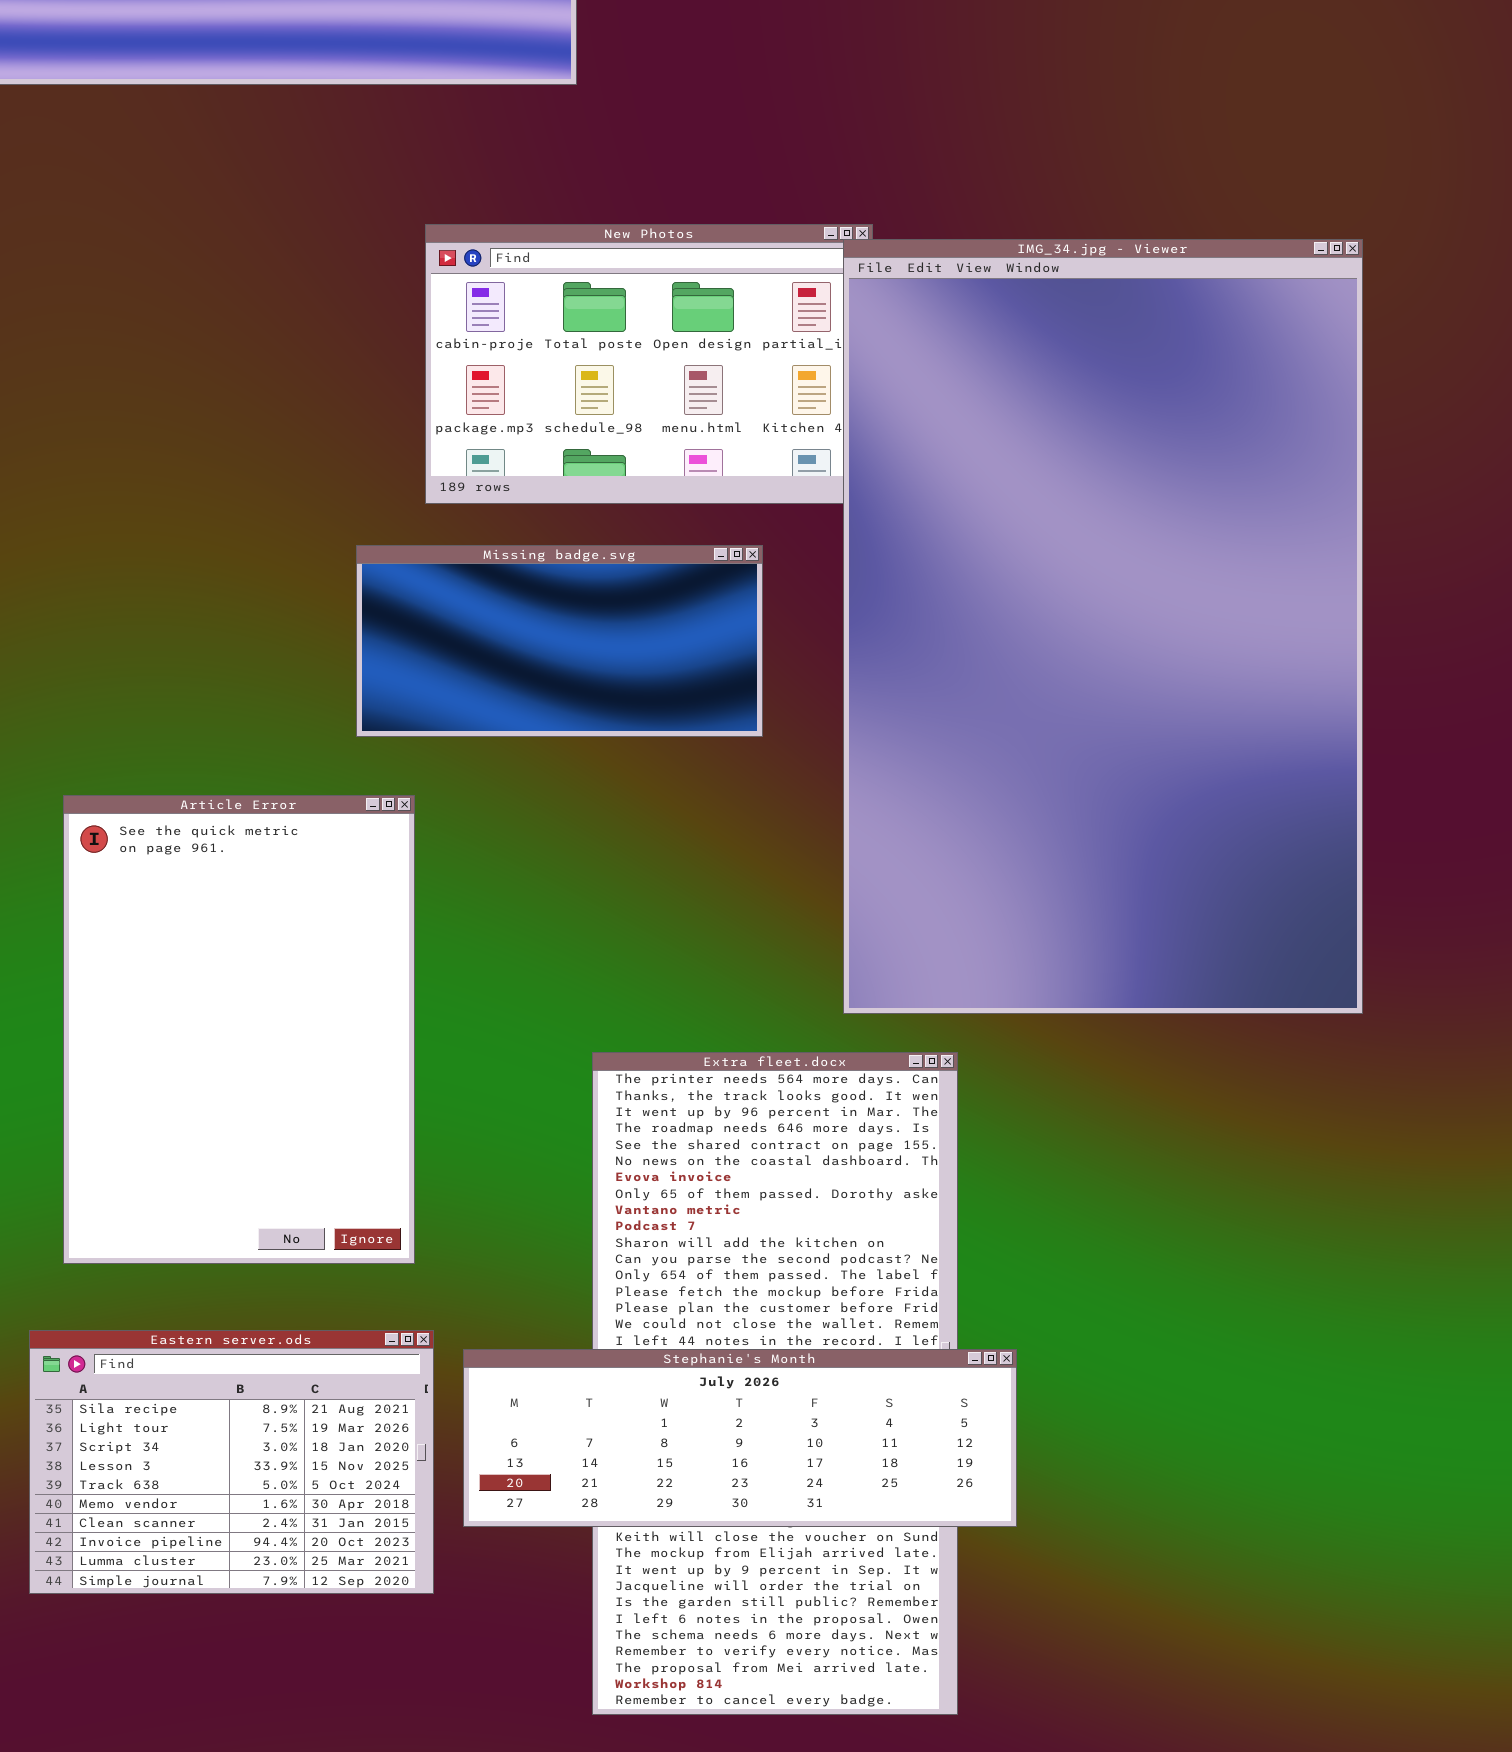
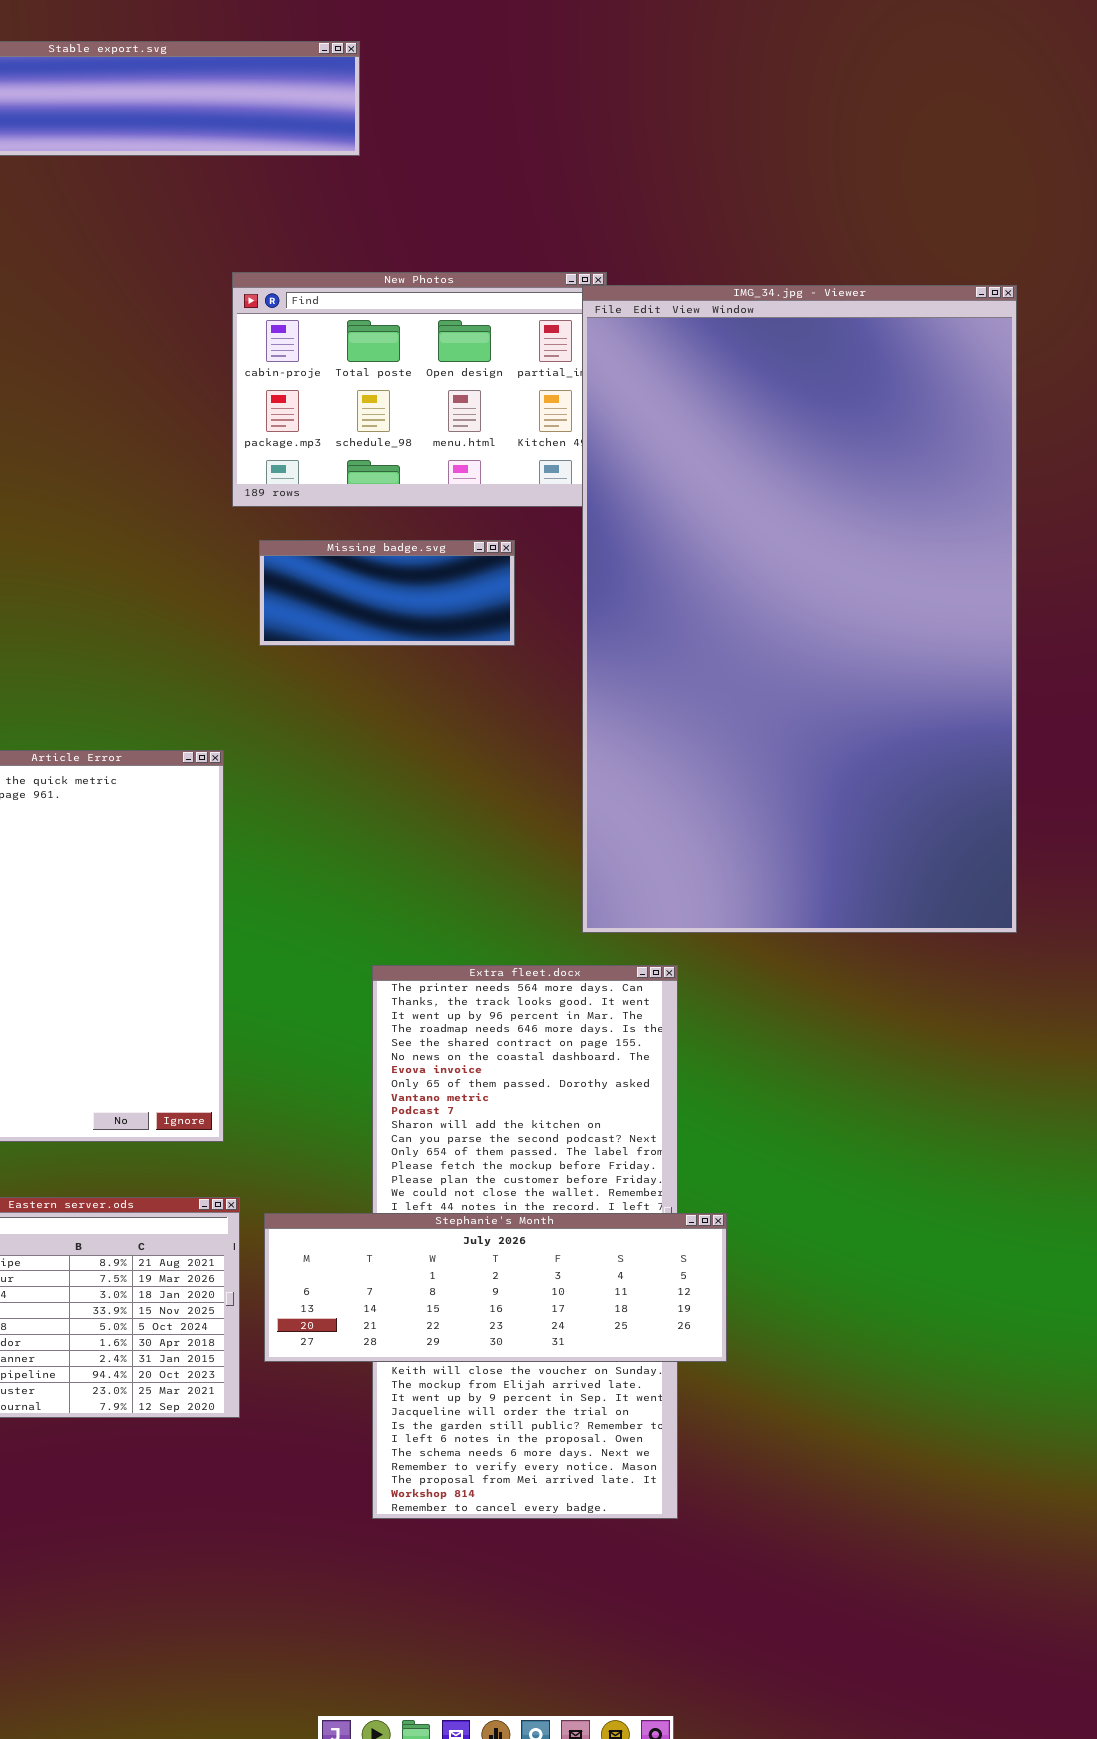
Missing badge.svg: [356,545,763,737] -> [259,540,515,646], resized

